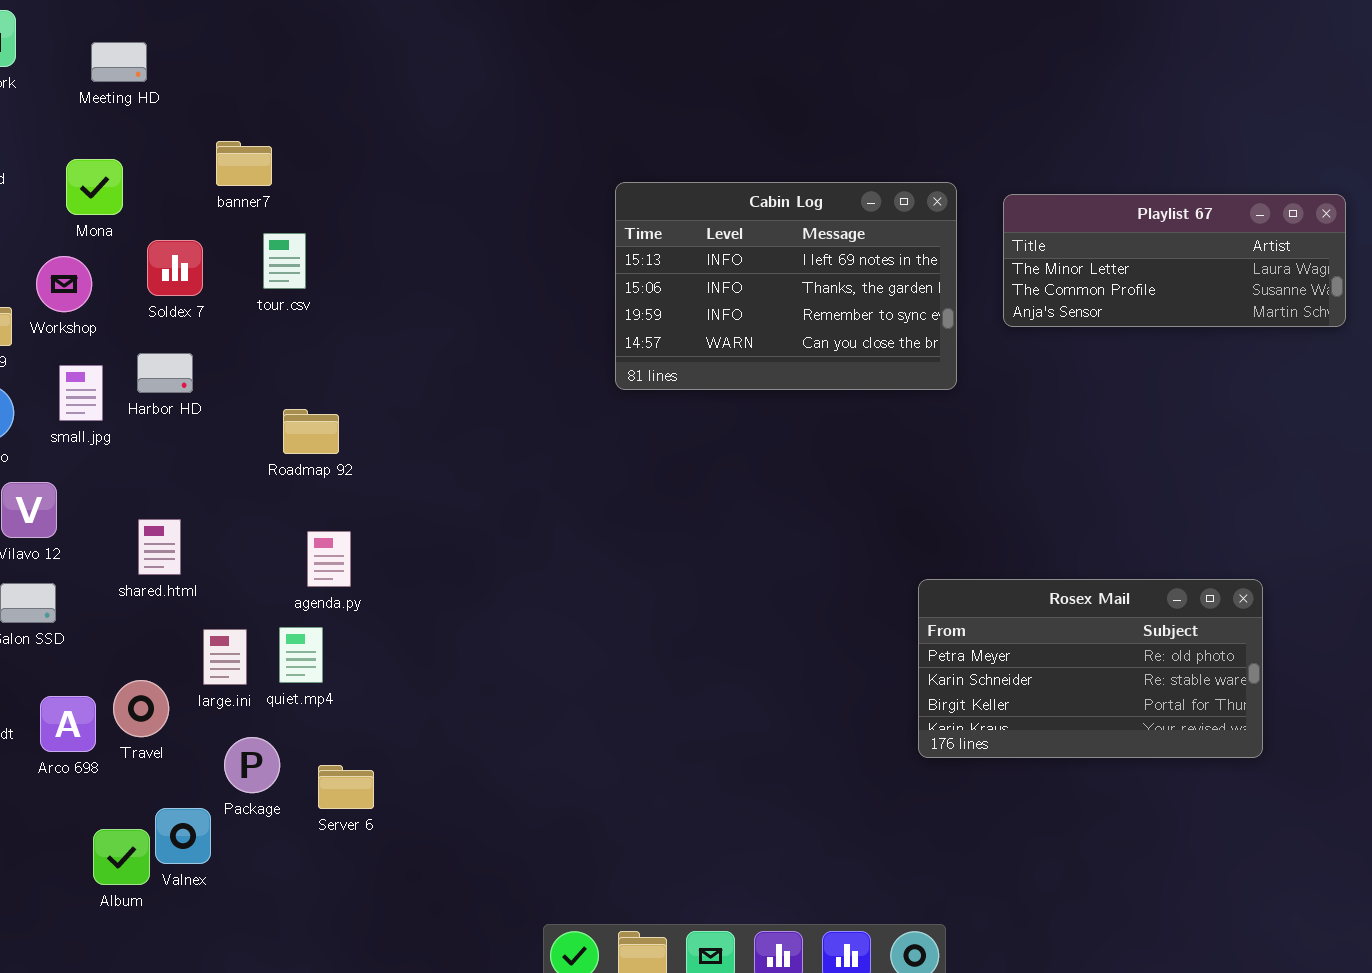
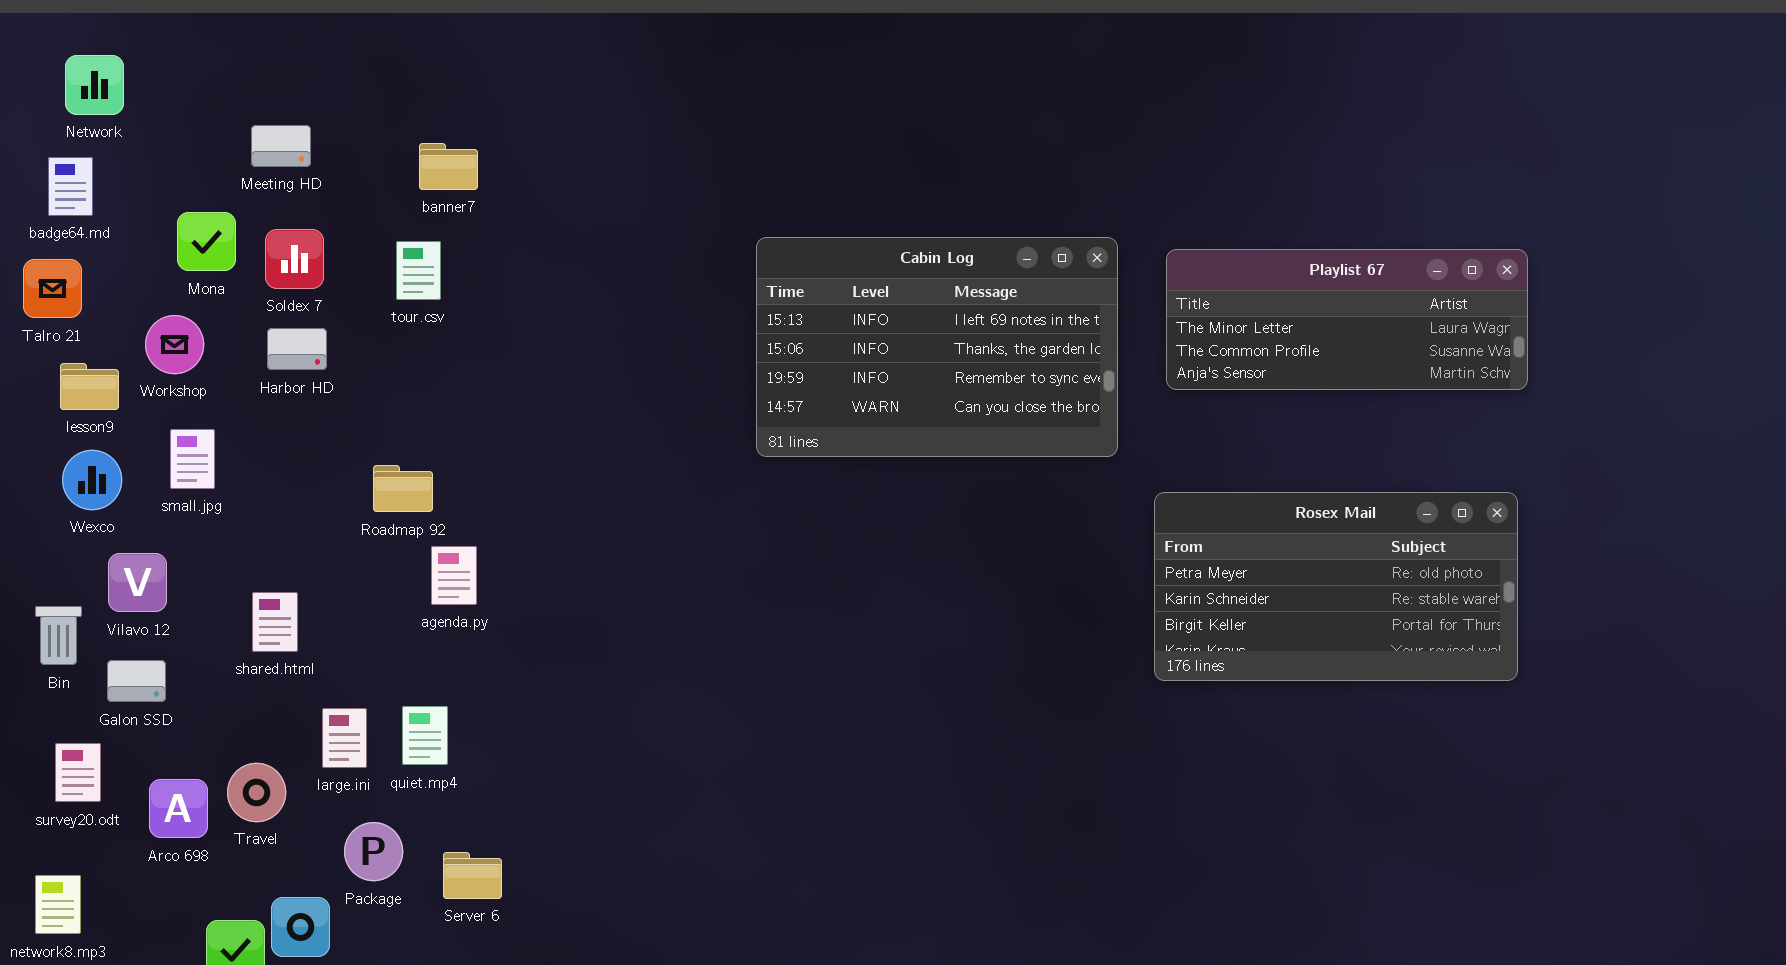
Meeting HD: [91,42,147,82] -> [251,125,311,167], moved
banner7: [216,141,272,186] -> [419,143,478,190], moved
tour.csv: [263,233,306,289] -> [396,241,441,300], moved
Soldex 7: [147,240,203,296] -> [265,229,324,289], moved
Harbor HD: [137,353,193,393] -> [267,328,327,370], moved
Roadmap 92: [283,409,339,454] -> [373,465,433,512], moved
agenda.py: [307,531,351,587] -> [431,546,477,605], moved
Rosex Mail: [918,579,1263,758] -> [1154,492,1518,681], moved

